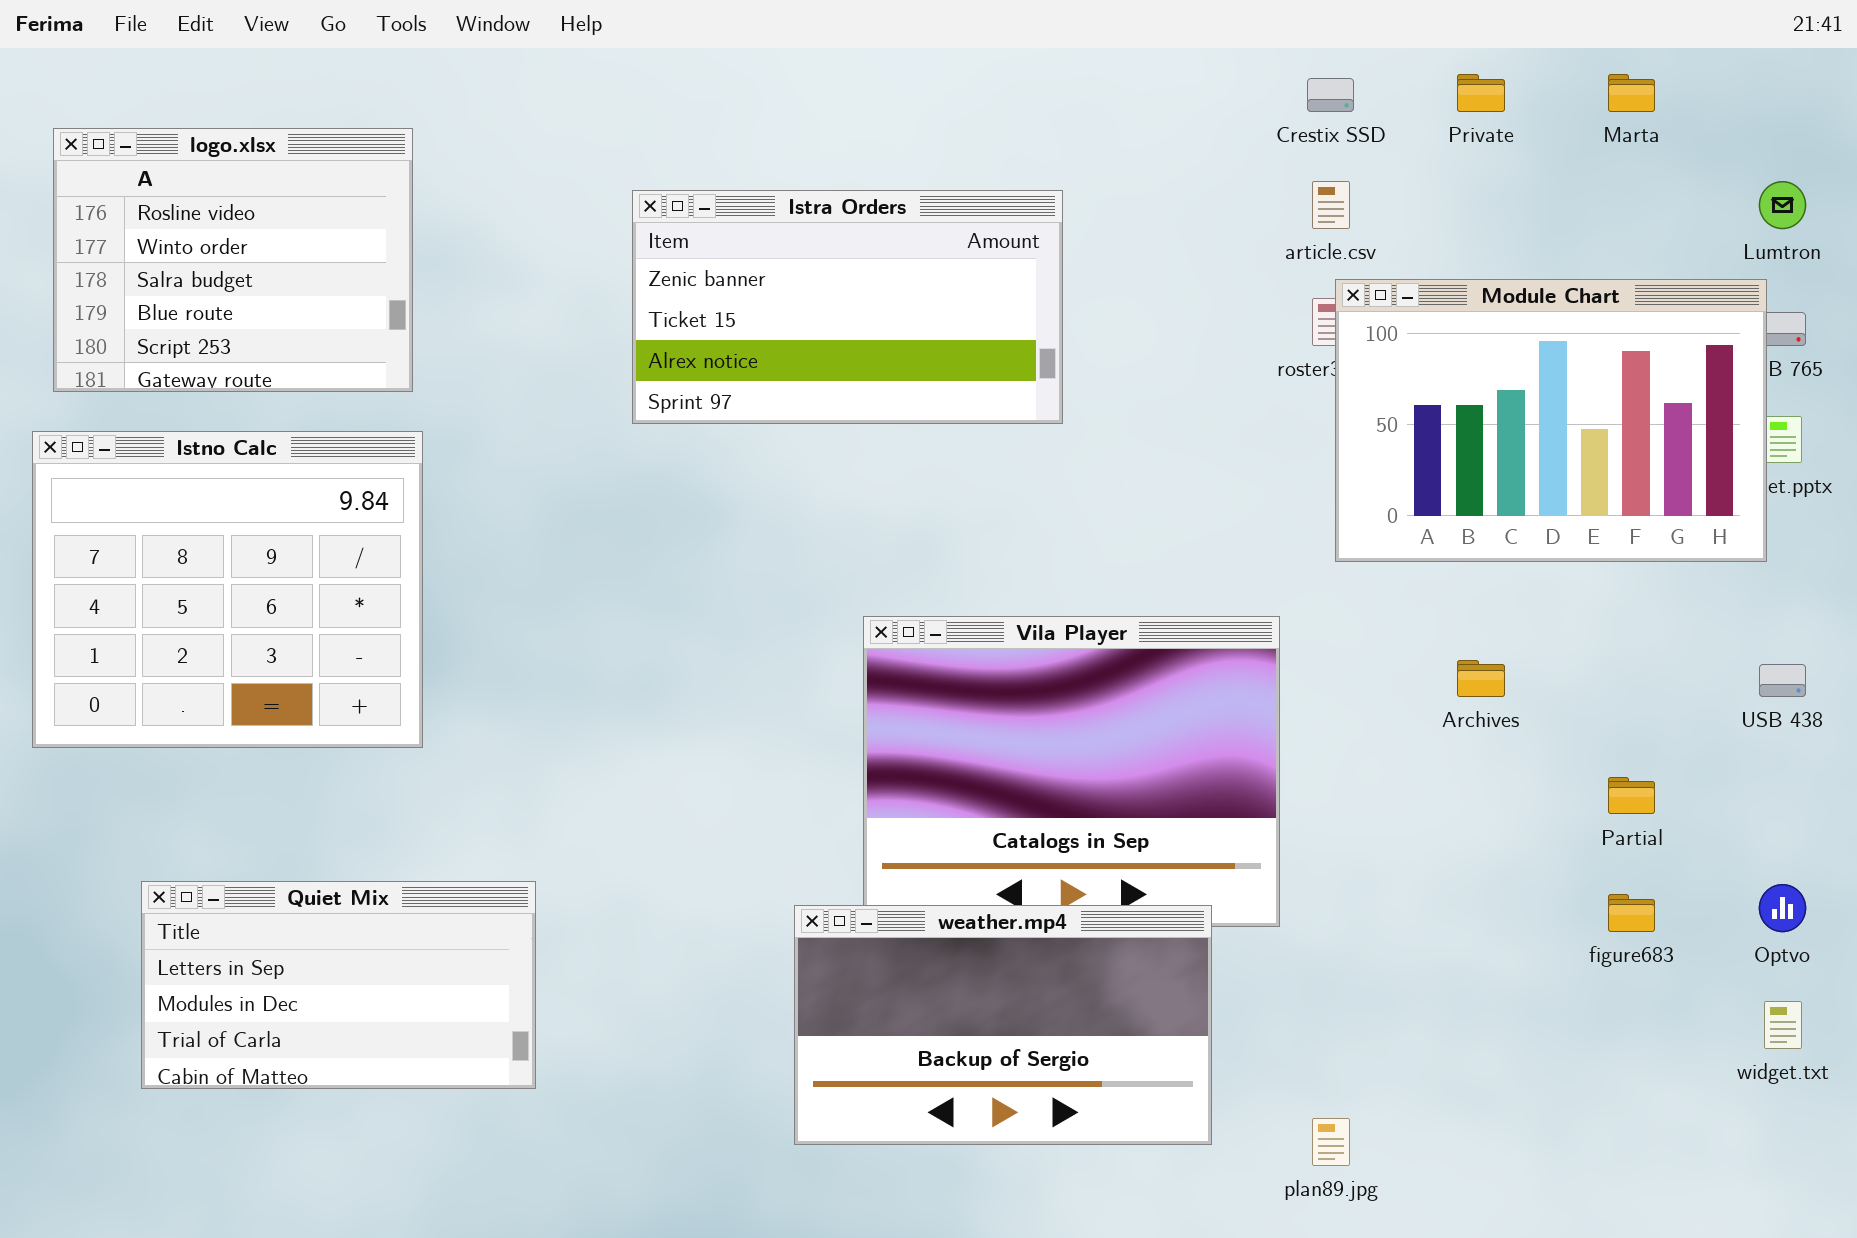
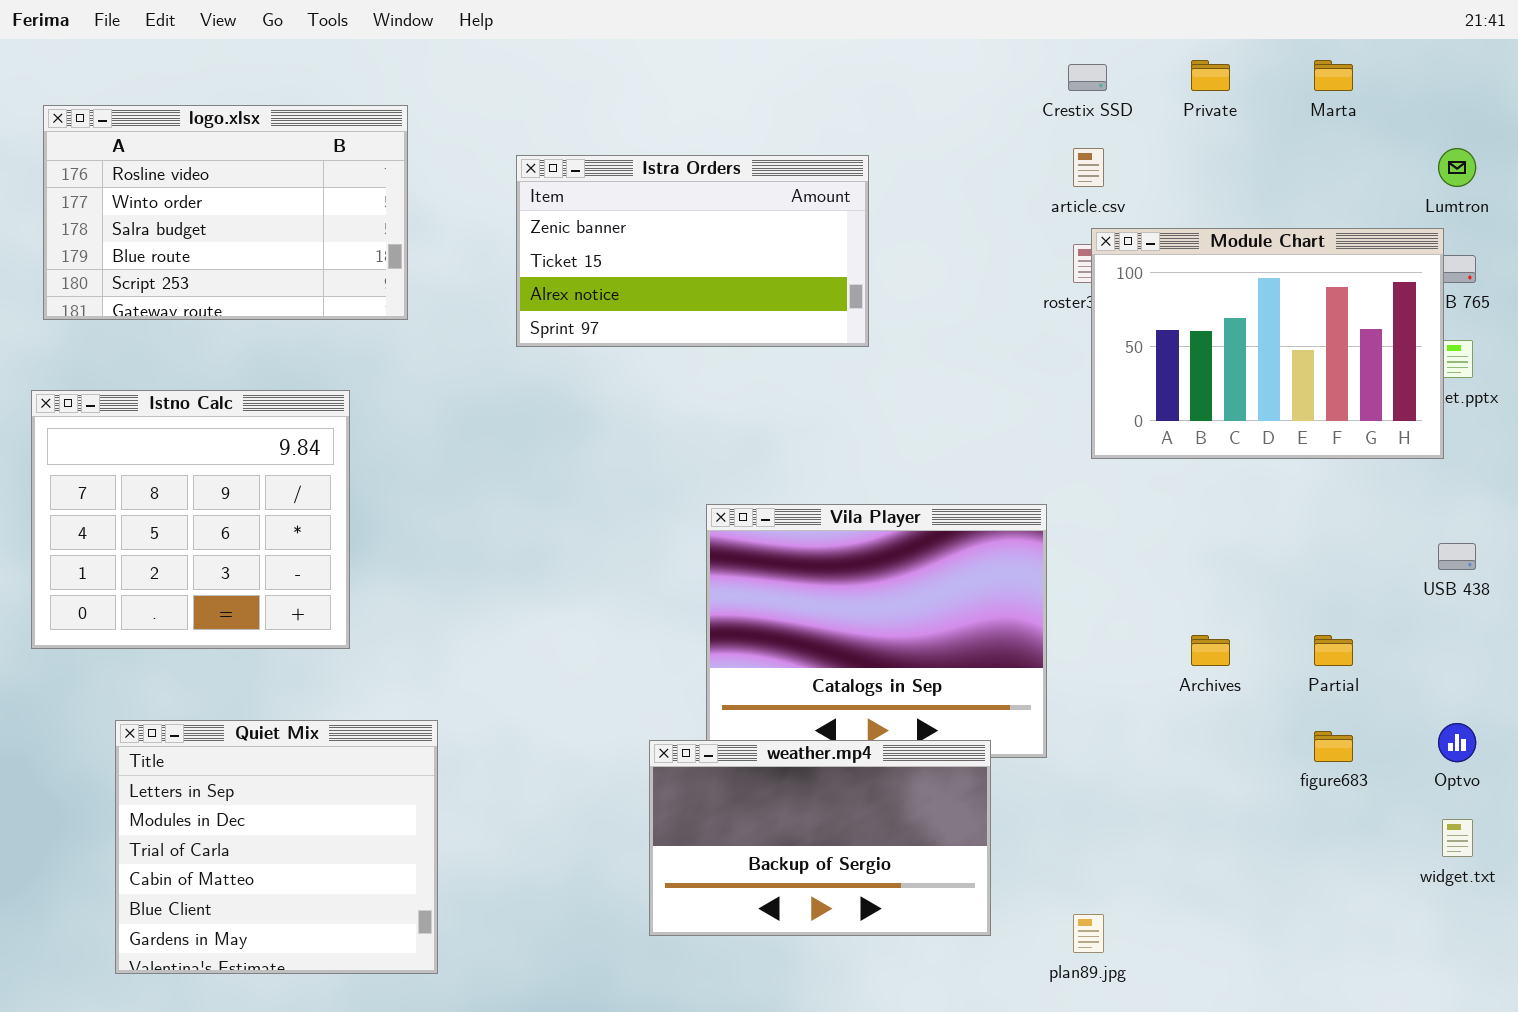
logo.xlsx: [53,128,413,392] -> [43,105,408,320], resized
Istno Calc: [32,431,423,748] -> [31,390,350,649], moved
Archives: [1457,660,1505,697] -> [1191,635,1230,666], moved
Quiet Mix: [141,881,536,1089] -> [115,720,438,974], resized

